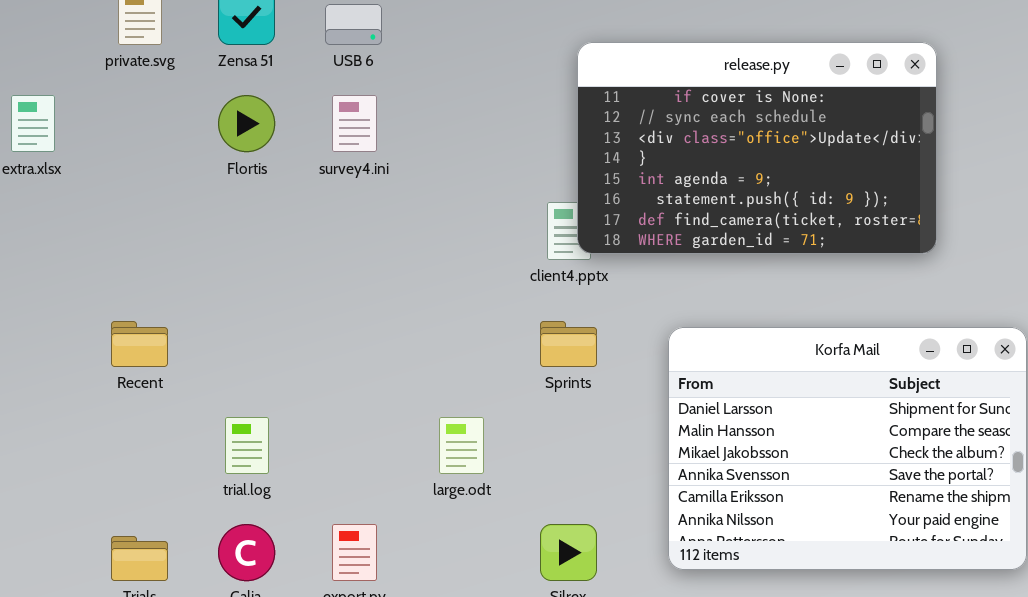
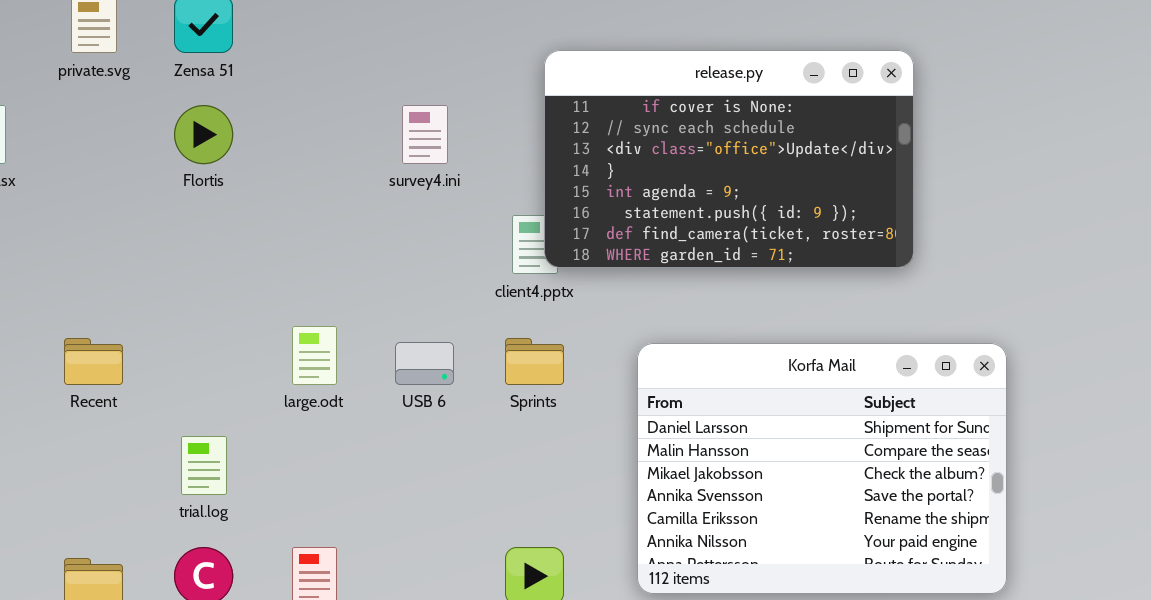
USB 6: [325,4,382,45] -> [395,342,454,385], moved
survey4.ini: [332,95,377,152] -> [402,105,448,164], moved
large.odt: [439,417,484,474] -> [292,326,337,385], moved

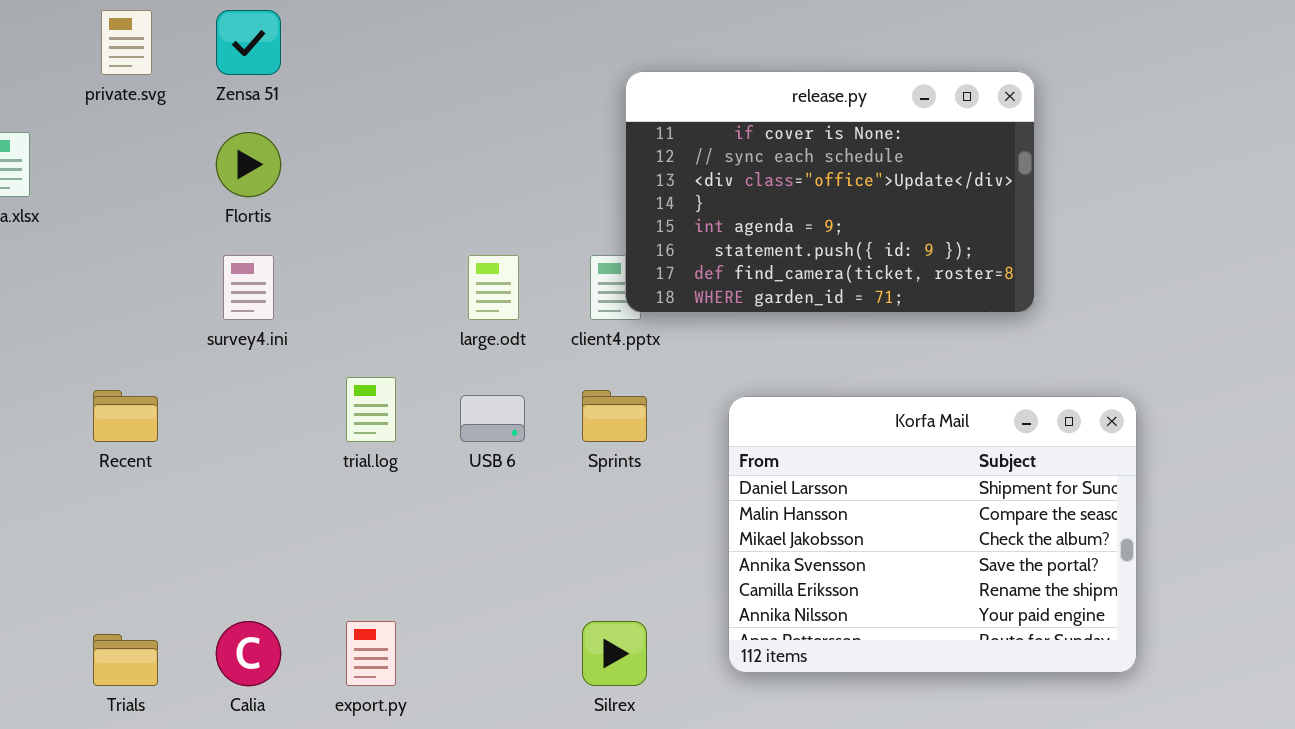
survey4.ini: [402,105,448,164] -> [223,255,274,320], moved
large.odt: [292,326,337,385] -> [468,255,519,320], moved
trial.log: [181,436,227,495] -> [346,377,396,442], moved

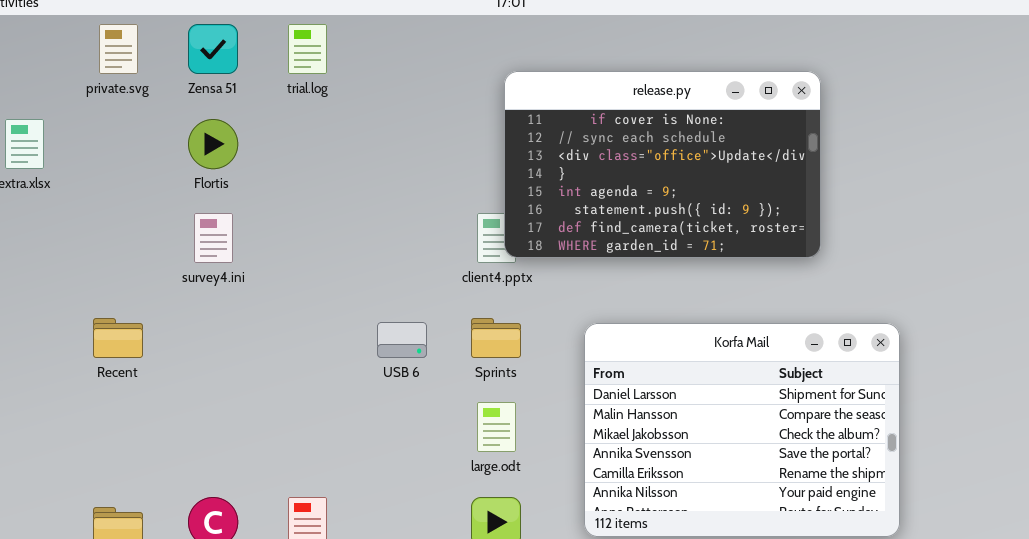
large.odt: [468,255,519,320] -> [477,402,516,452], moved
trial.log: [346,377,396,442] -> [288,24,327,74], moved

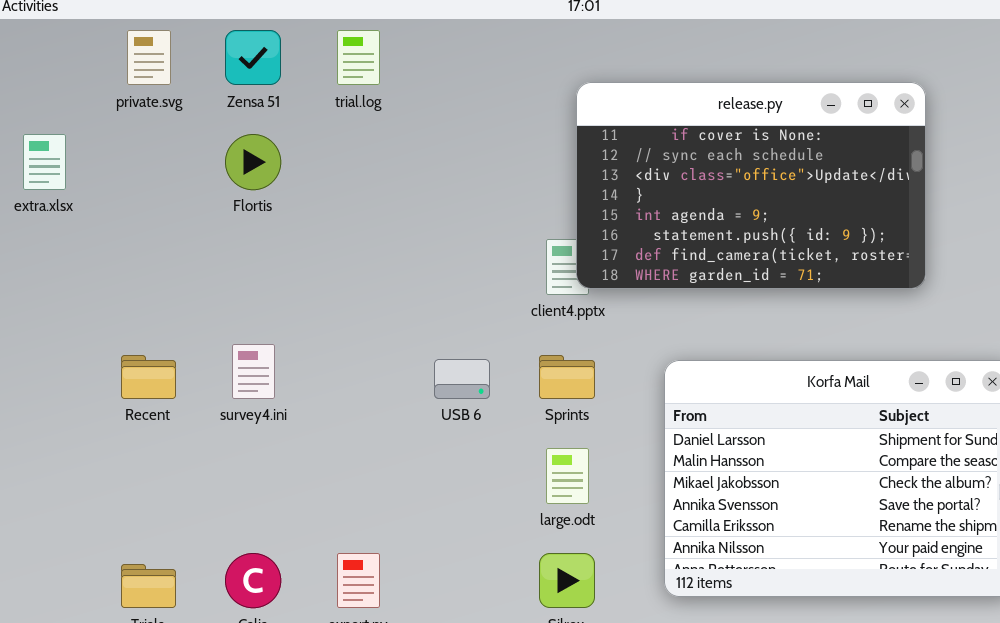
survey4.ini: [194,213,233,263] -> [232,344,275,399], moved

